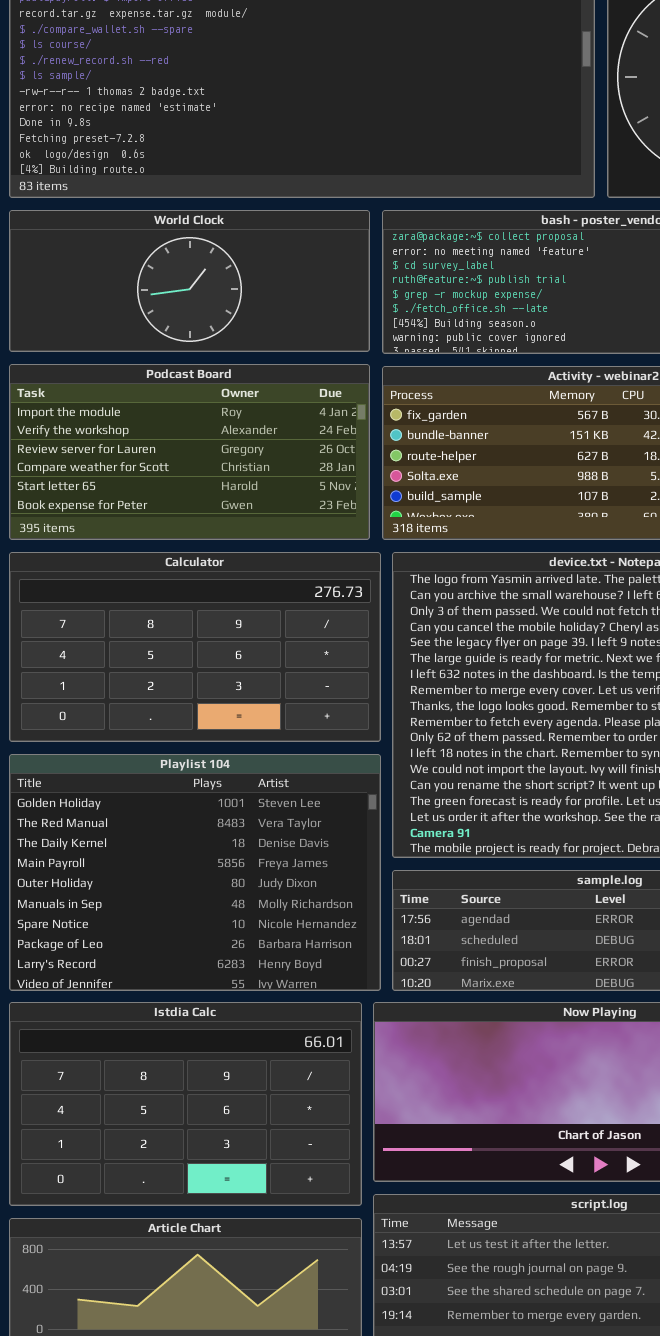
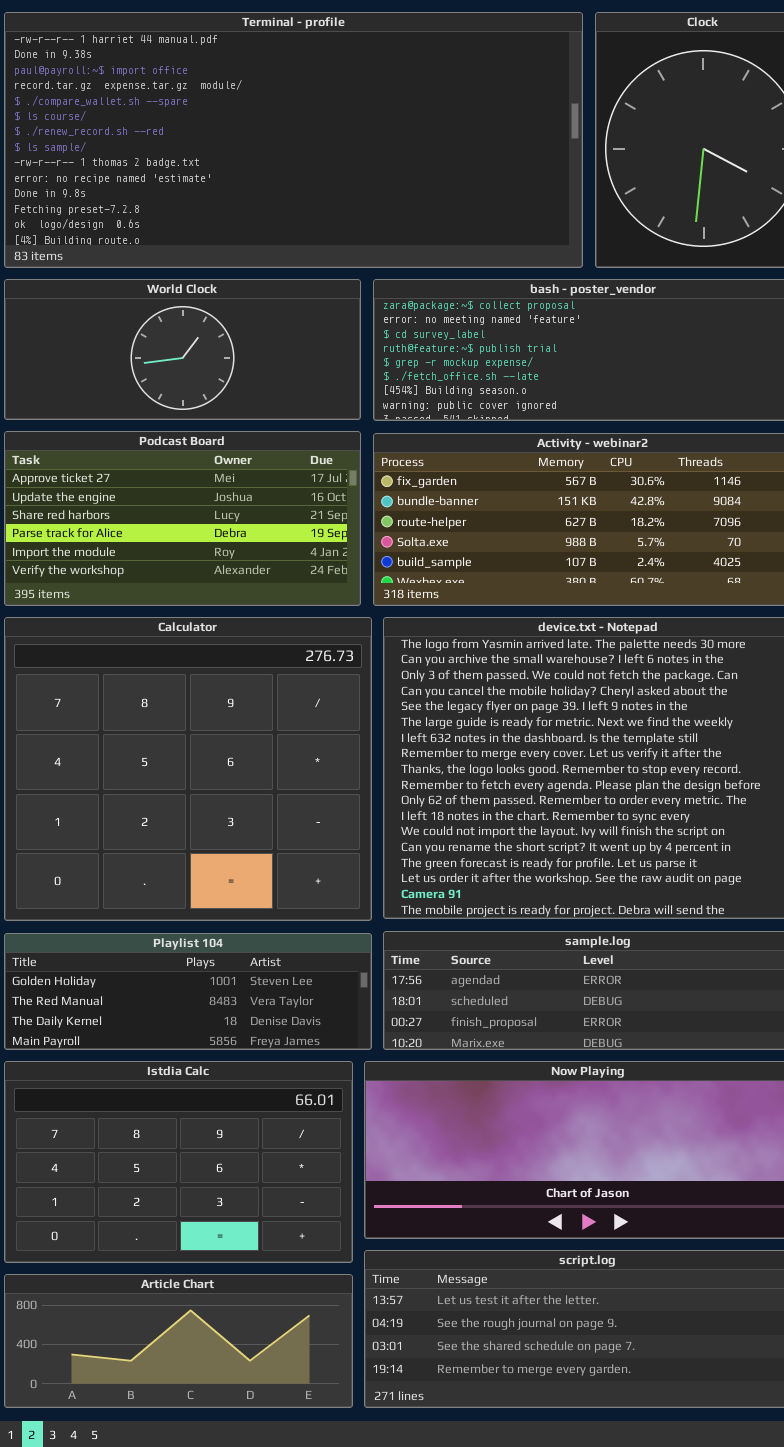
Podcast Board: [9,364,370,540] -> [4,431,361,606], scrolled up 4 rows
Calculator: [9,552,381,742] -> [4,617,372,921], resized
Playlist 104: [9,754,381,991] -> [4,933,372,1050], resized

